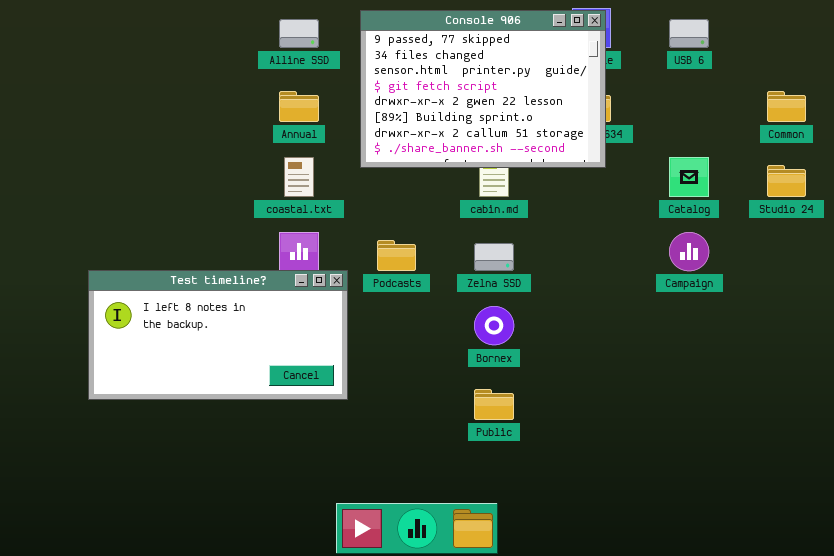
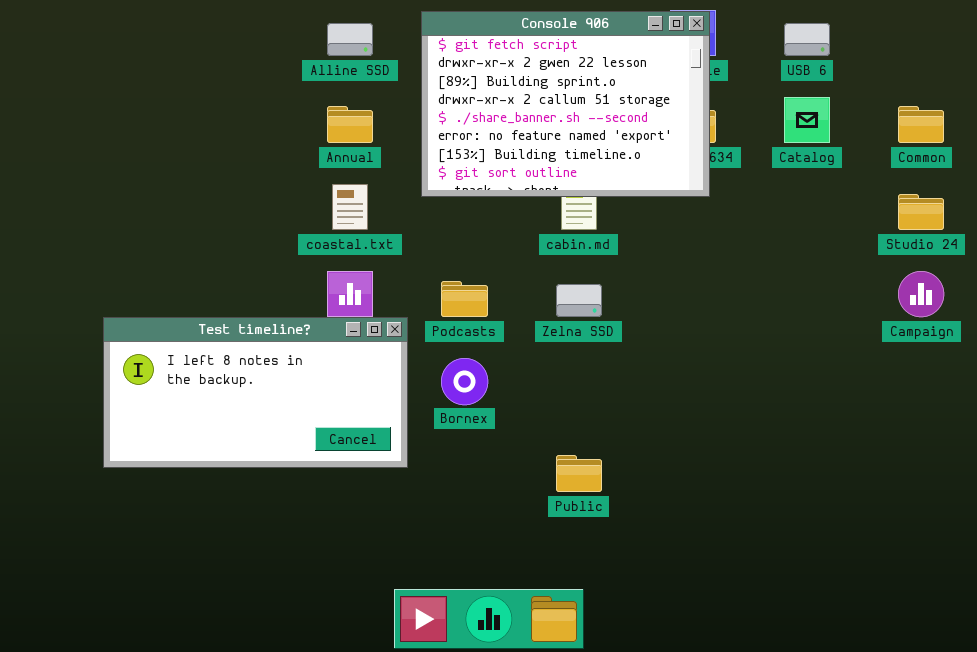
Console 906: [360,10,606,168] -> [421,11,710,197], scrolled down 3 rows
Catalog: [669,157,709,197] -> [784,97,830,143], moved
Campaign: [669,232,709,271] -> [898,271,944,317], moved
Bornex: [474,306,514,345] -> [441,358,488,405], moved

